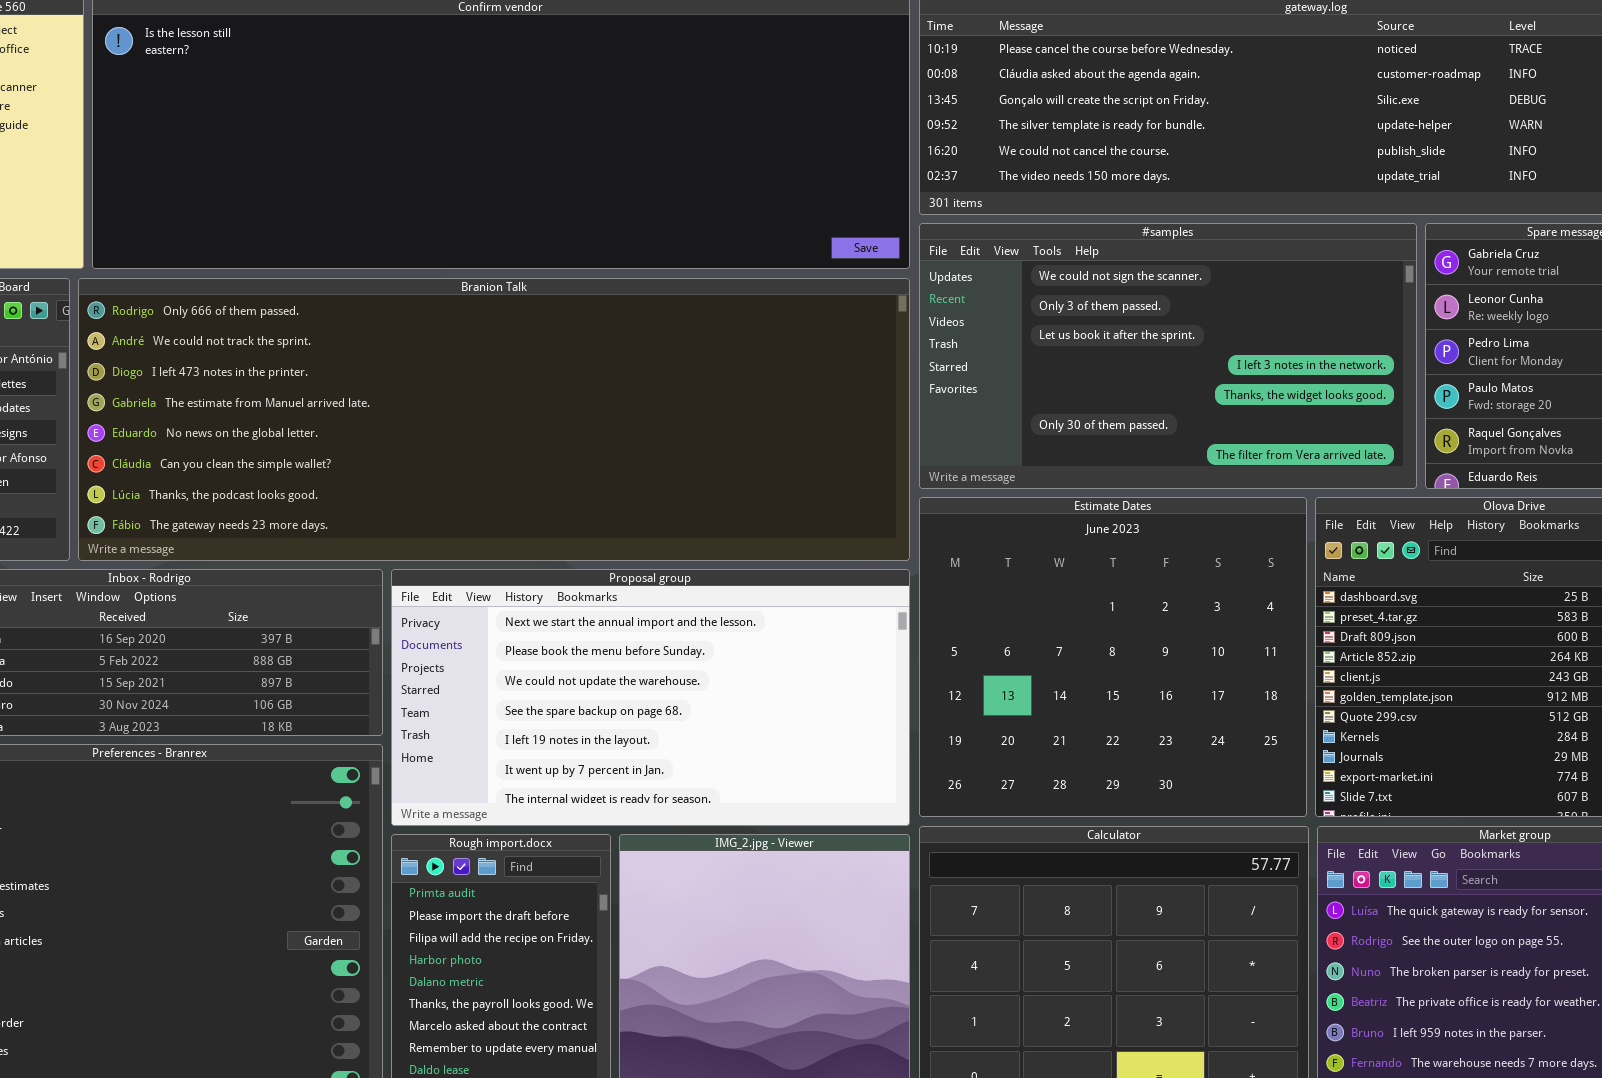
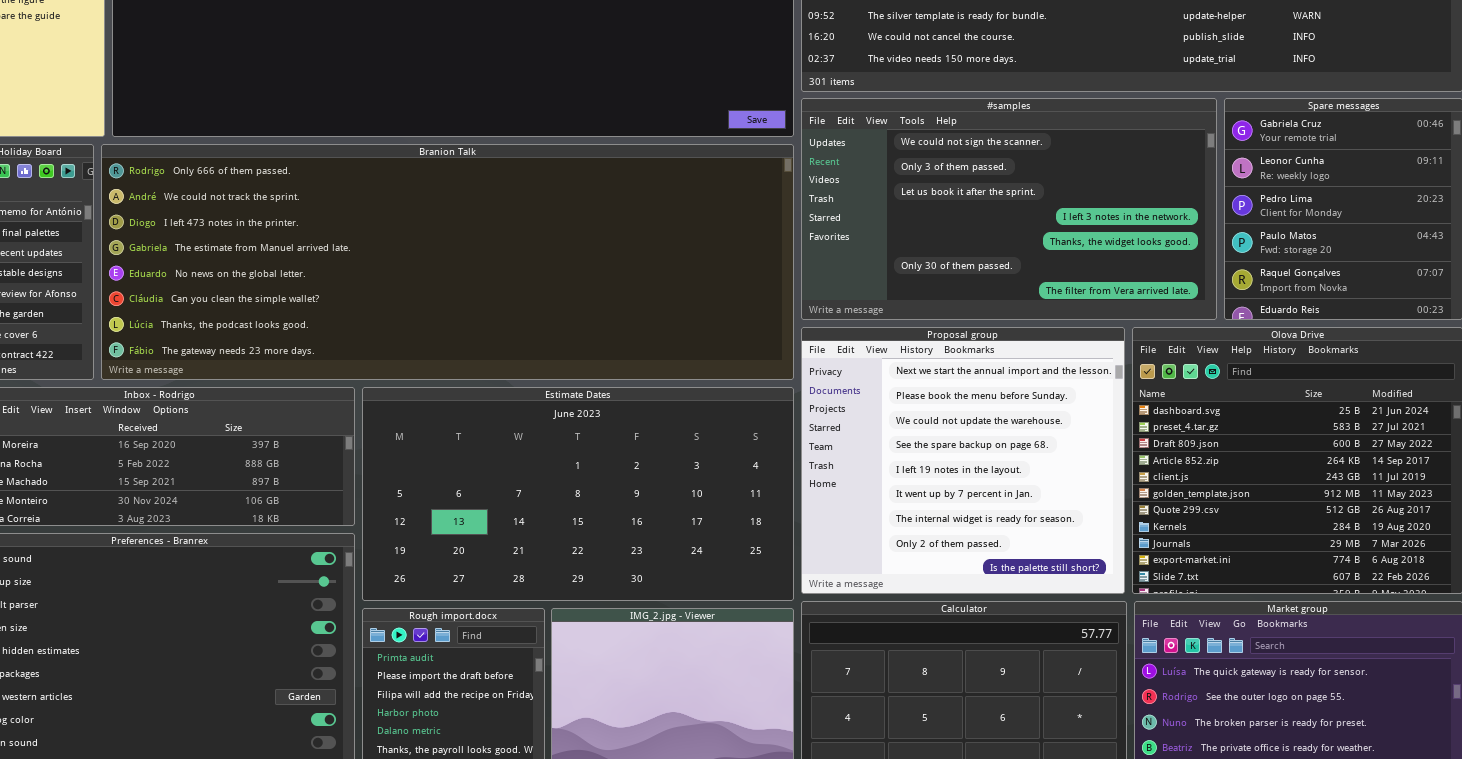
Estimate Dates: [919,497,1307,817] -> [362,387,794,601], moved, resized
Proposal group: [391,569,910,826] -> [801,327,1125,594], moved, resized

